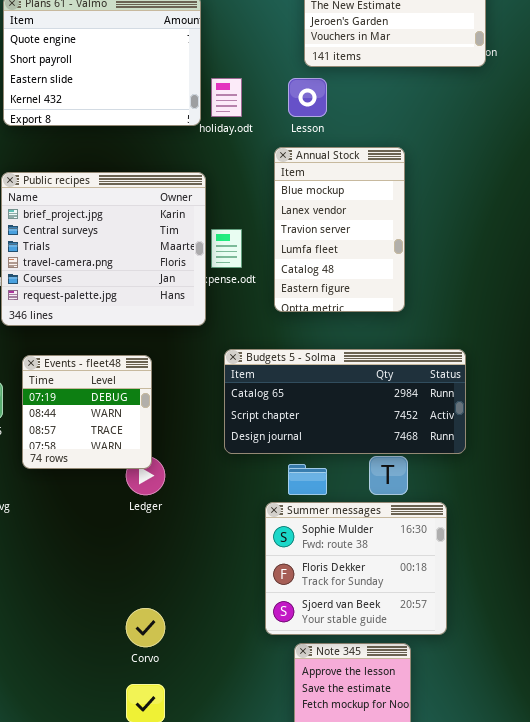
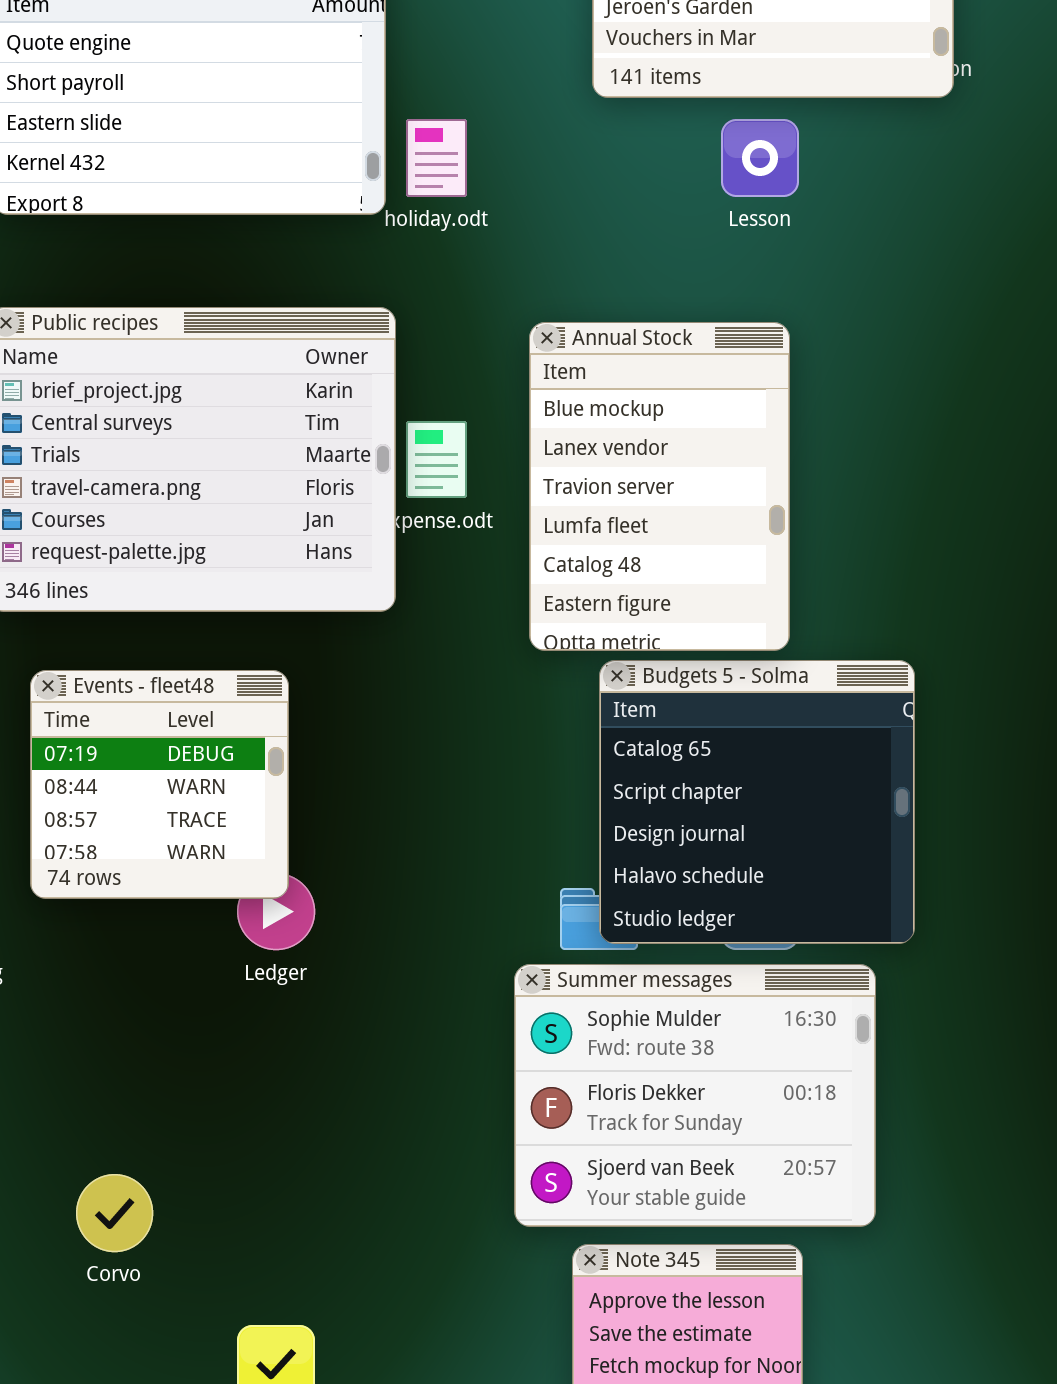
Lesson: [288,78,327,117] -> [721,119,799,197], moved
Annual Stock: [274,147,405,312] -> [529,322,790,651], moved
Budgets 5 - Solma: [224,349,466,454] -> [599,660,915,944], resized
Corvo: [126,608,165,647] -> [76,1174,153,1252], moved

